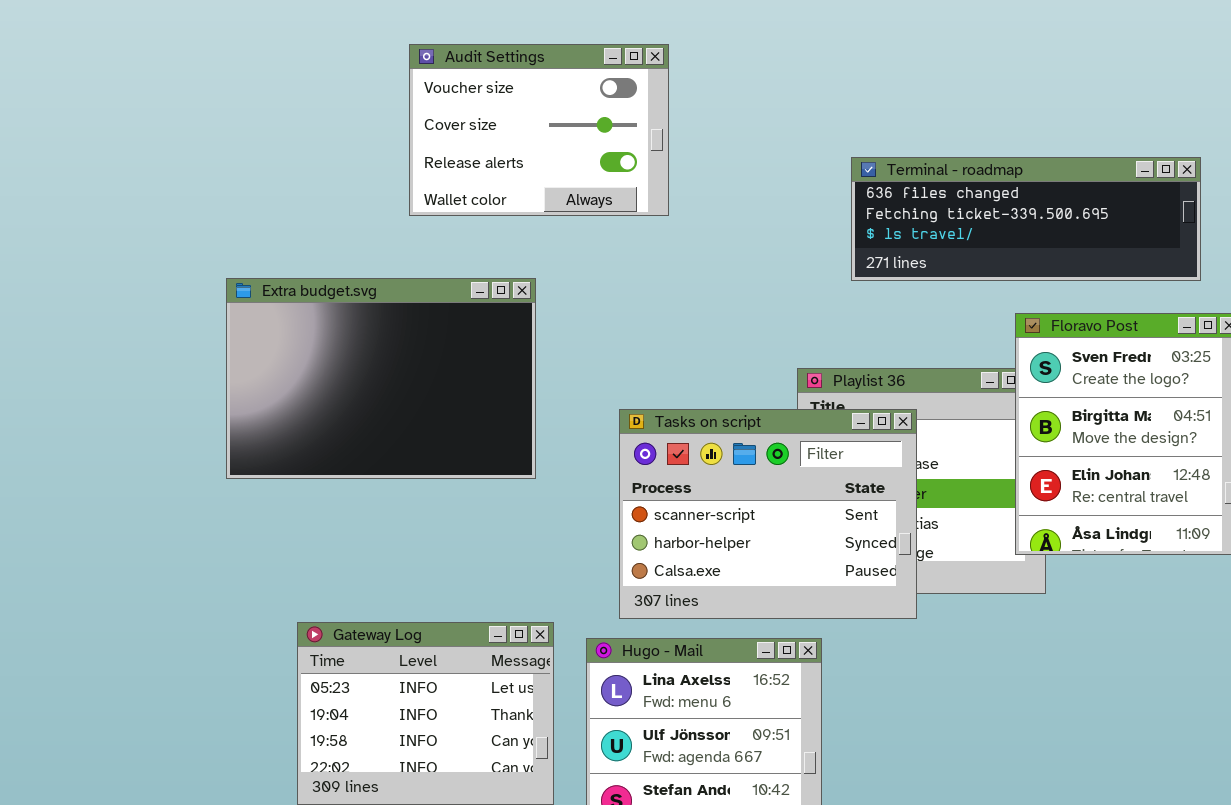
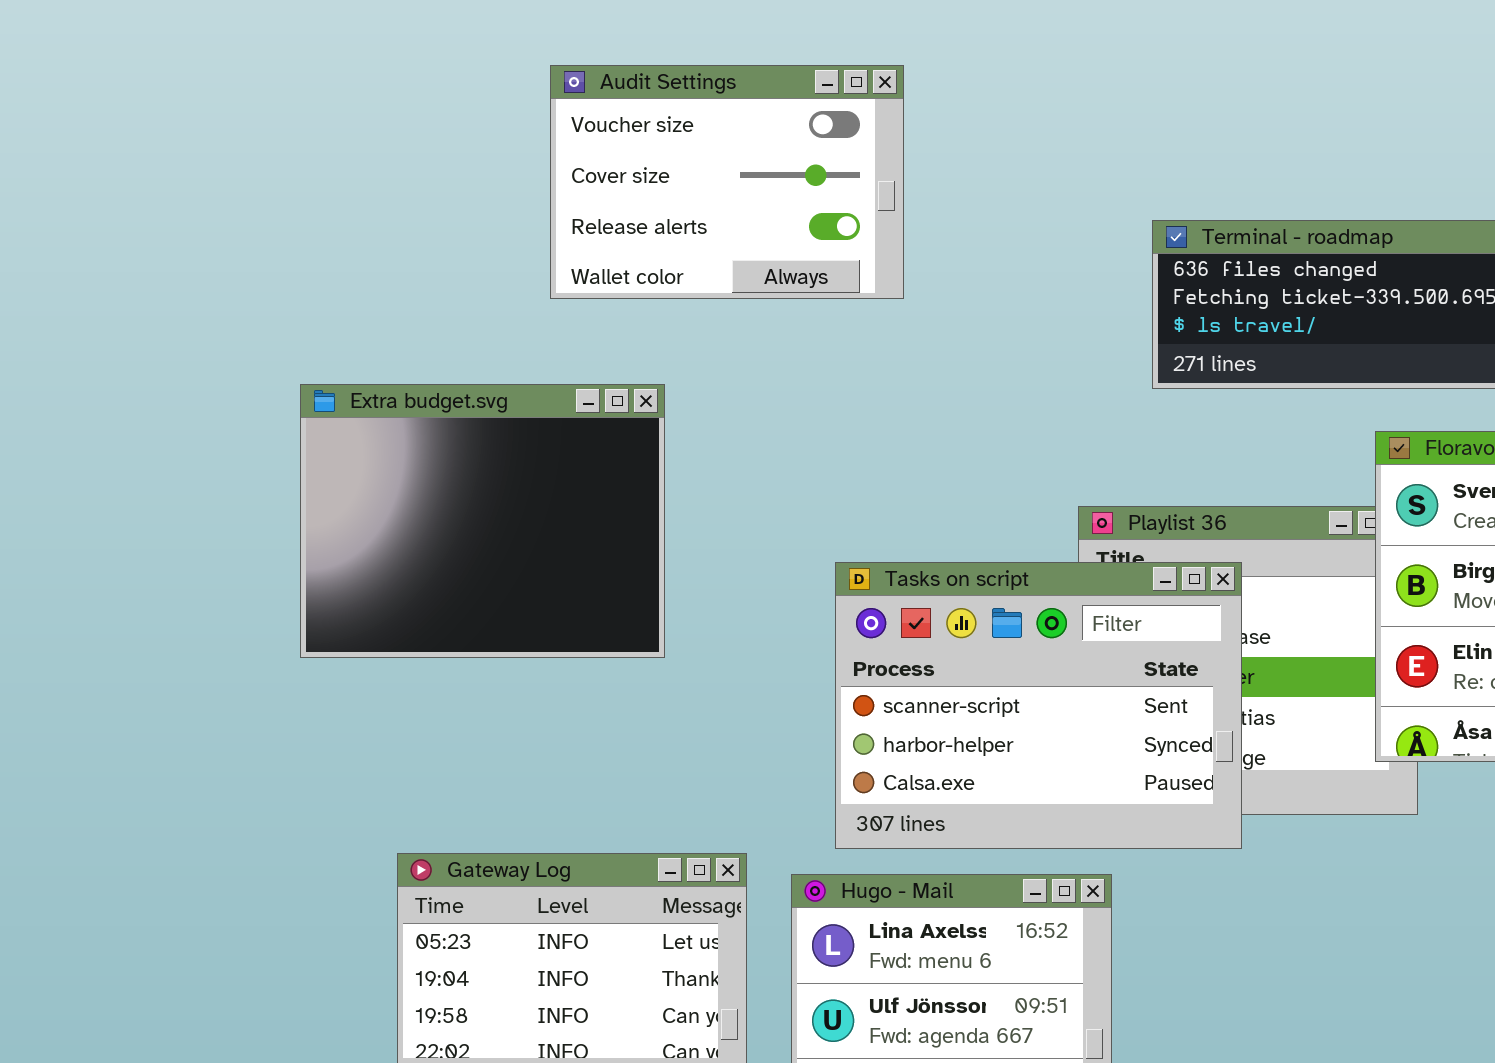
Extra budget.svg: [226,278,536,479] -> [300,384,665,658], resized

